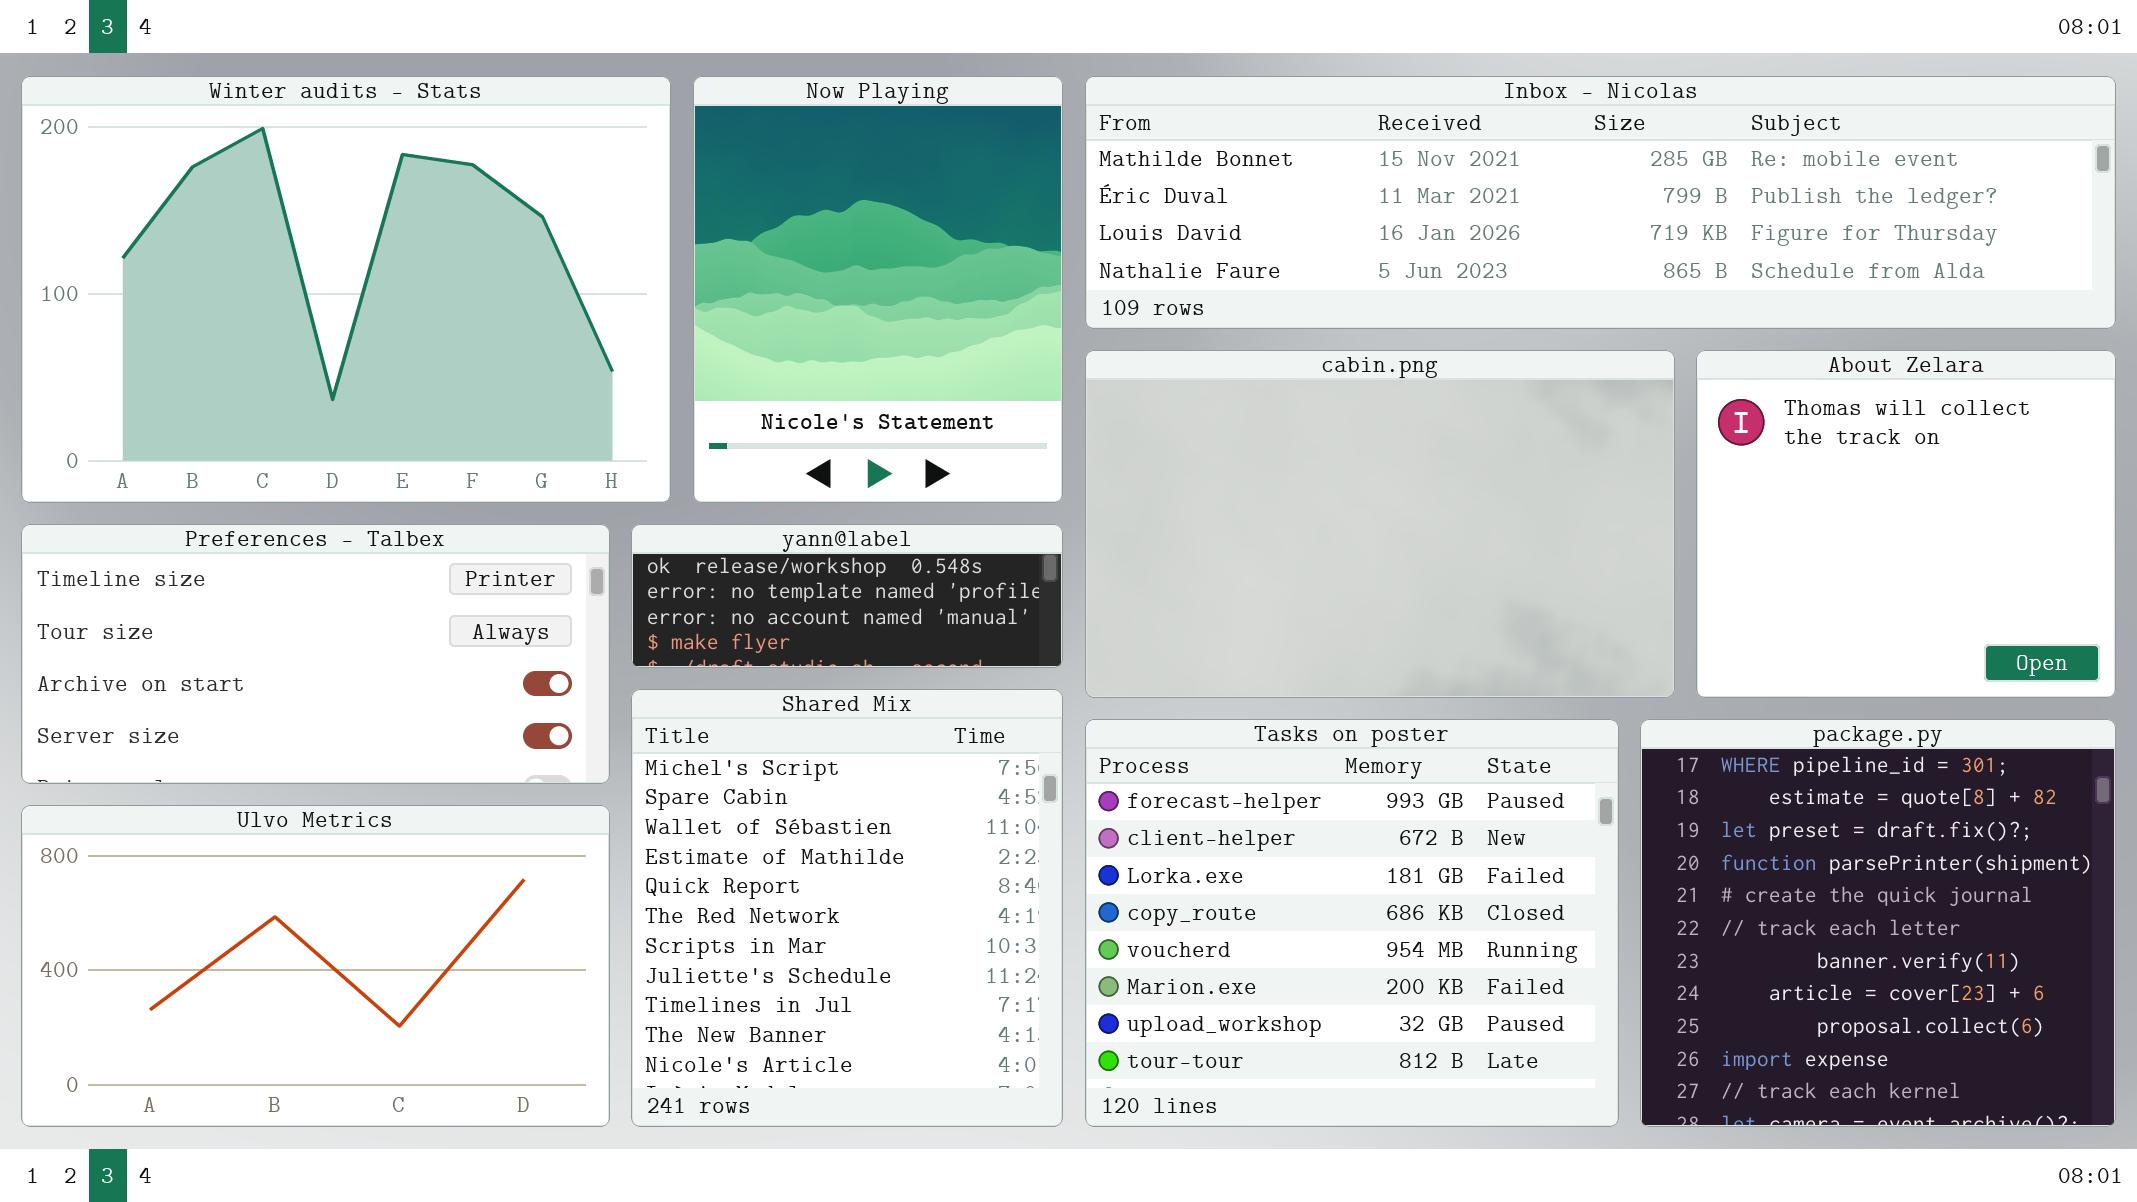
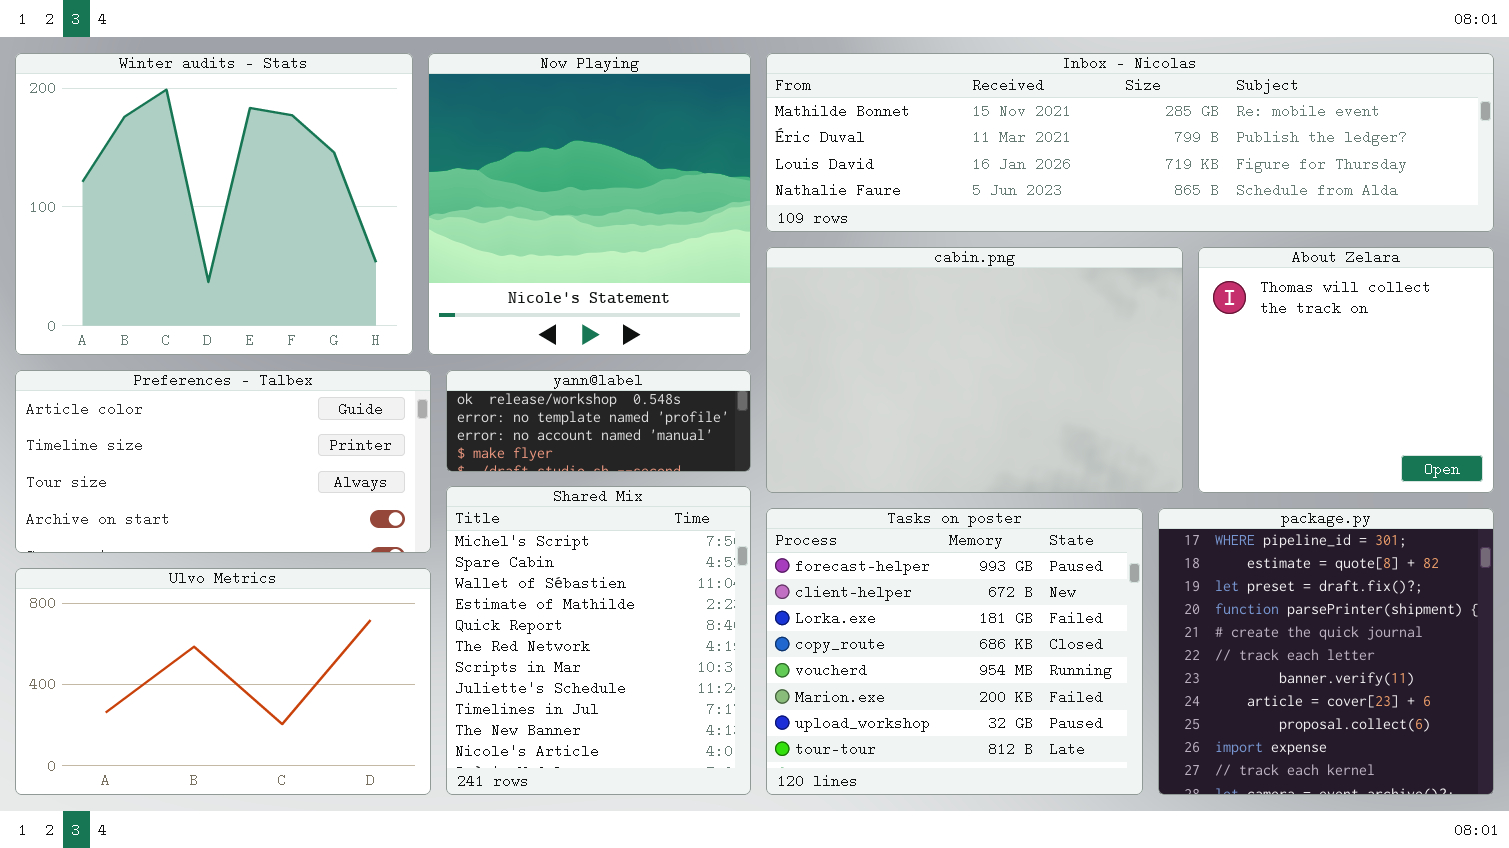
Winter audits - Stats: [21,76,671,503] -> [15,53,413,355], resized
Now Playing: [693,76,1063,503] -> [428,53,751,355], resized
Preferences - Talbex: [21,524,610,784] -> [15,370,431,553], scrolled up 1 row

